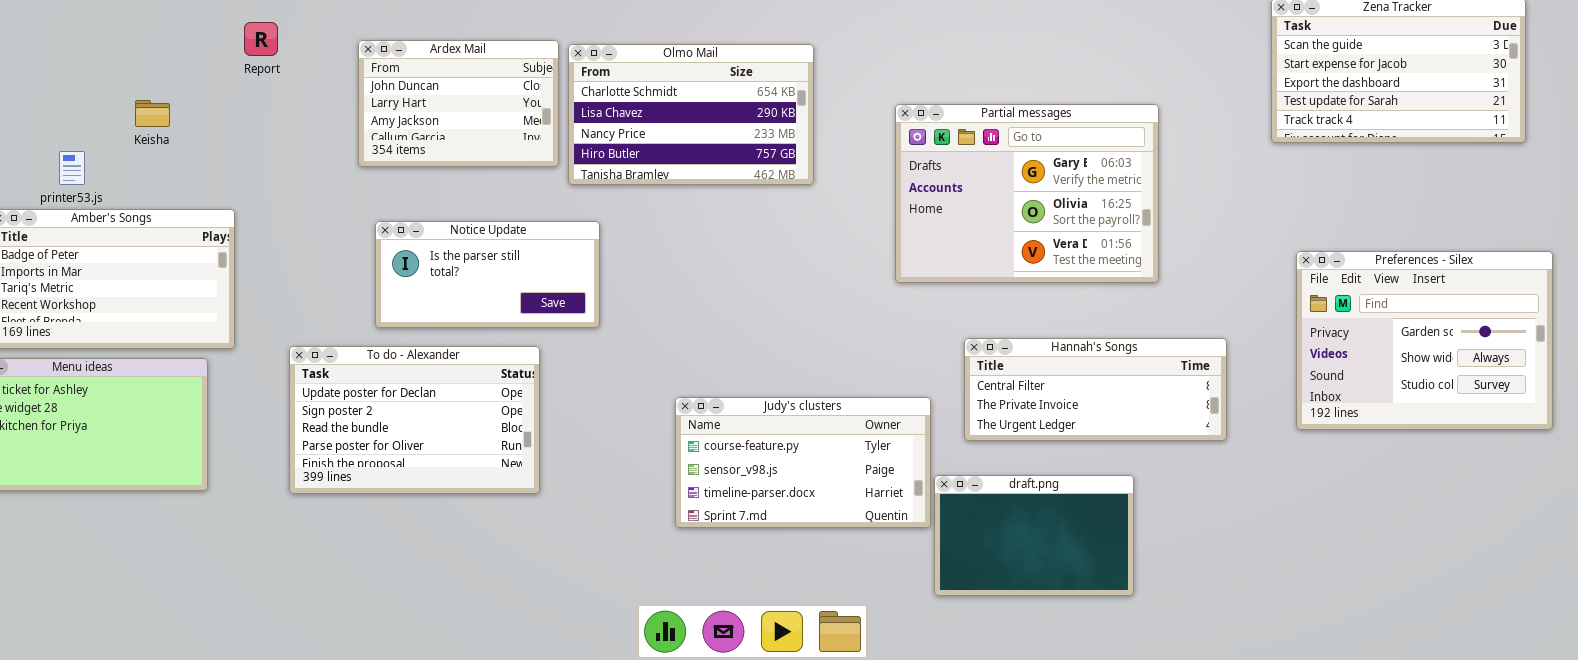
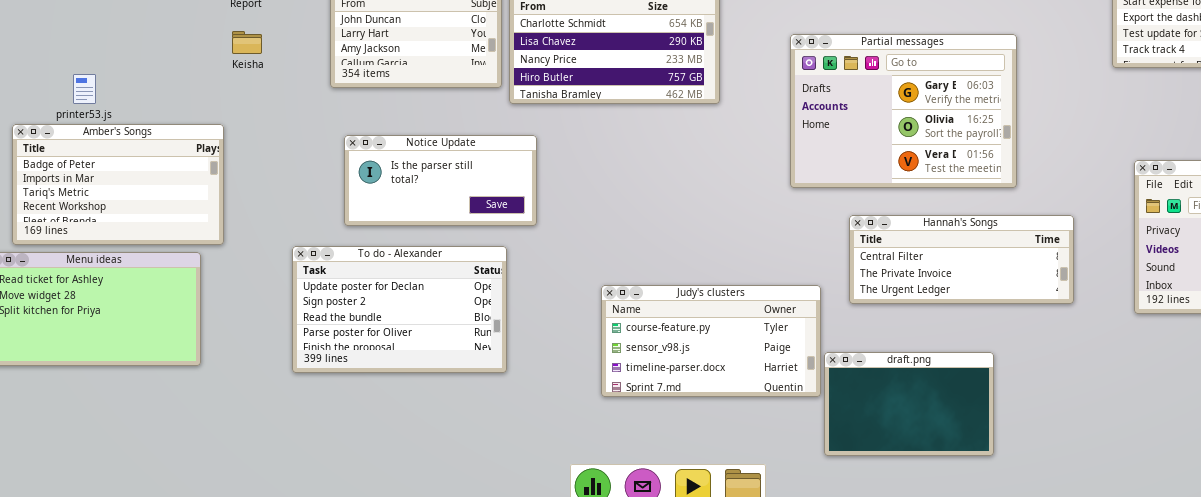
Keisha: [135,100,170,127] -> [232,31,262,54], moved
Hannah's Songs: [964,338,1227,441] -> [849,215,1074,304], moved
To do - Alexander: [289,346,540,494] -> [292,246,507,373], moved

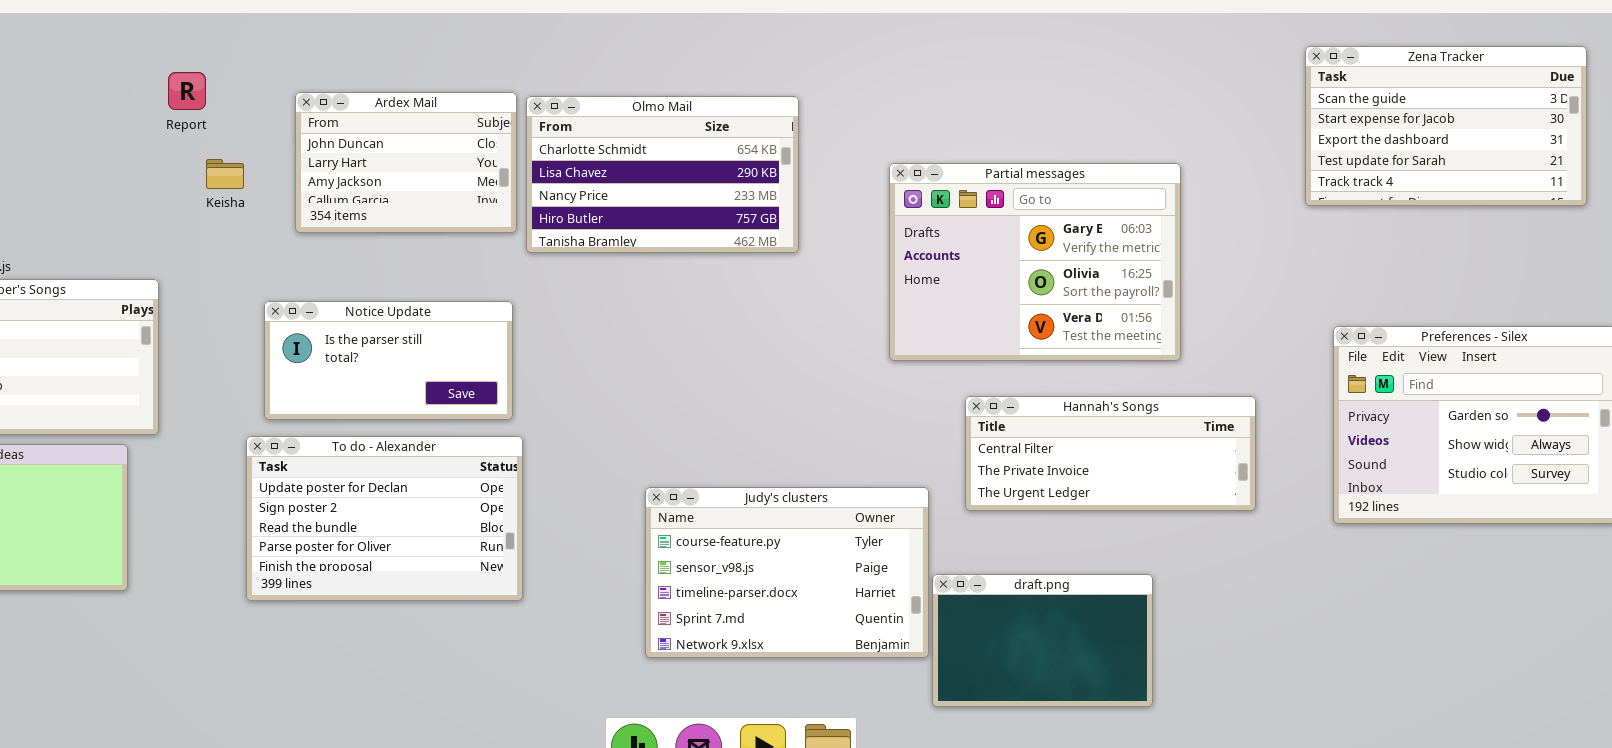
Keisha: [232,31,262,54] -> [206,159,244,189], moved
Notice Update: [344,135,537,226] -> [264,301,513,420], moved
Judy's clusters: [601,285,821,397] -> [645,487,929,658], resized

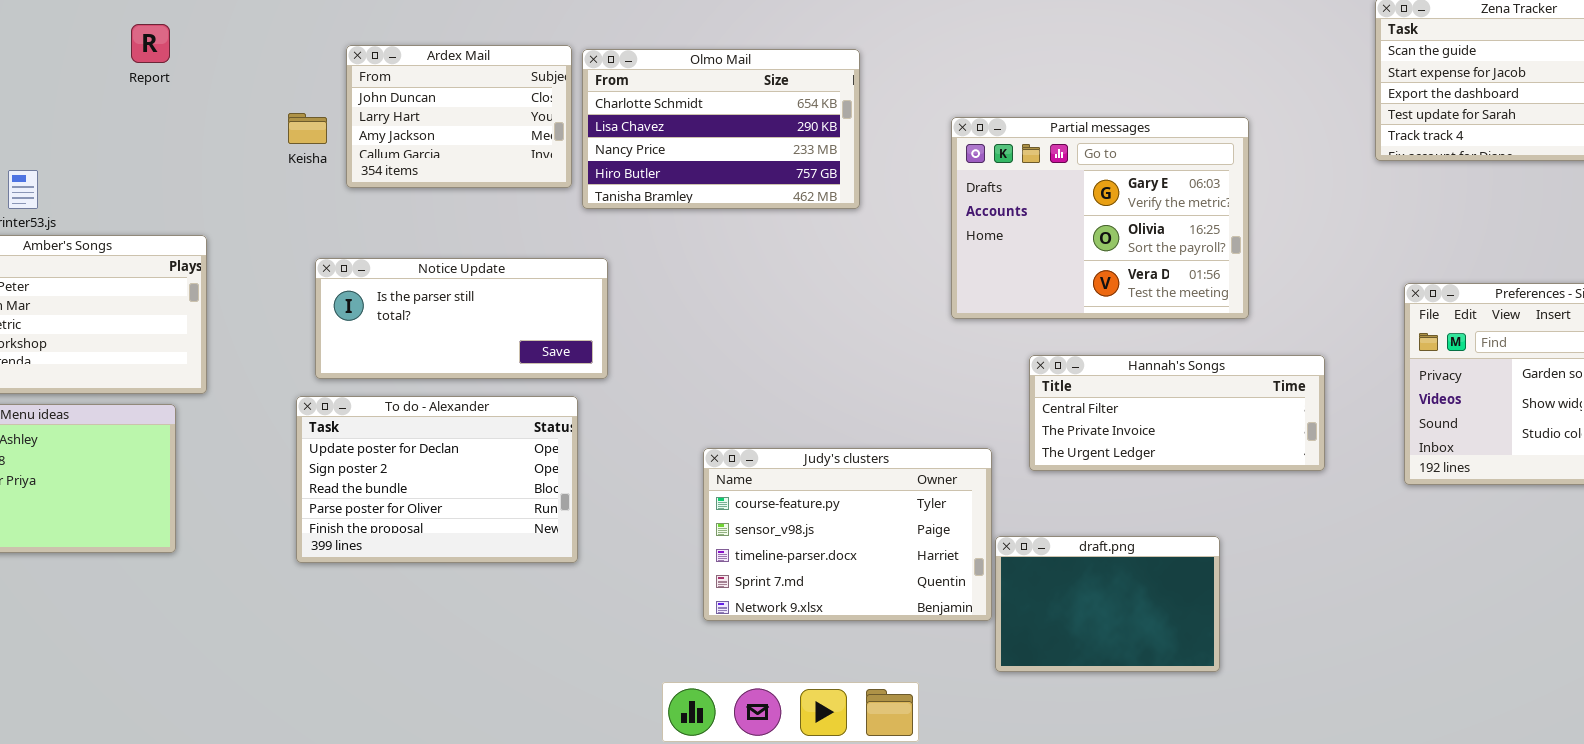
Report: [168,72,206,110] -> [131,24,170,63], moved
Keisha: [206,159,244,189] -> [288,113,327,144], moved
Notice Update: [264,301,513,420] -> [315,258,608,379], resized

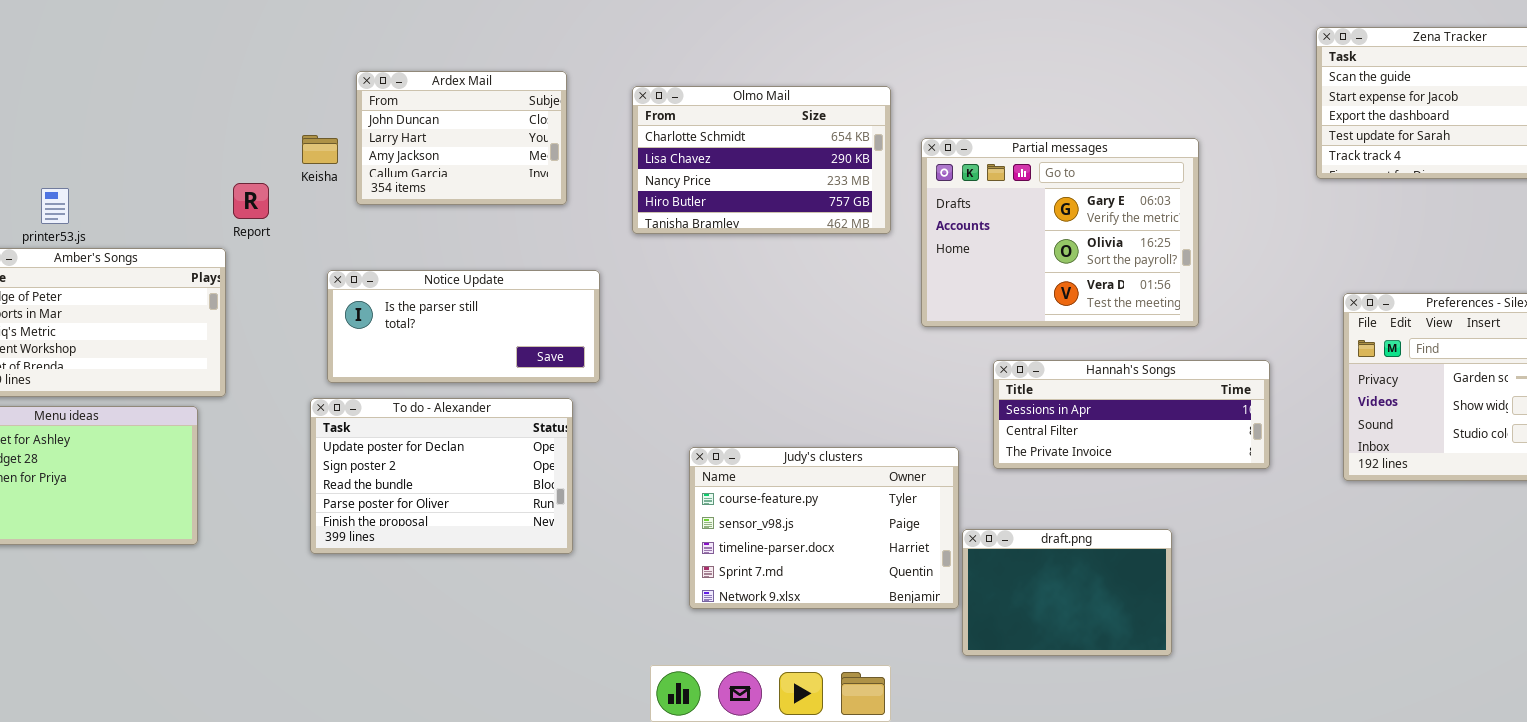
Report: [131,24,170,63] -> [233,183,269,219], moved
Olmo Mail: [582,49,860,209] -> [632,86,891,234], moved
Hannah's Songs: [1029,355,1325,471] -> [993,360,1270,469], scrolled up 1 row

